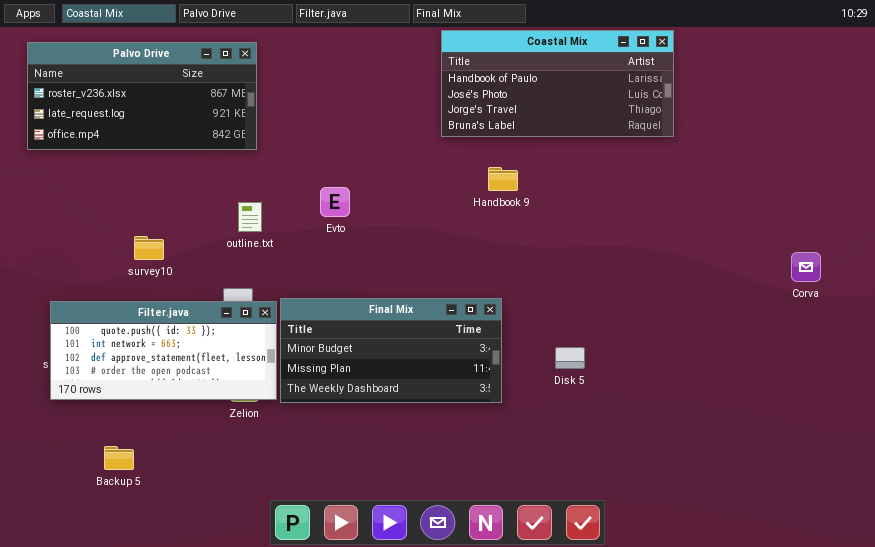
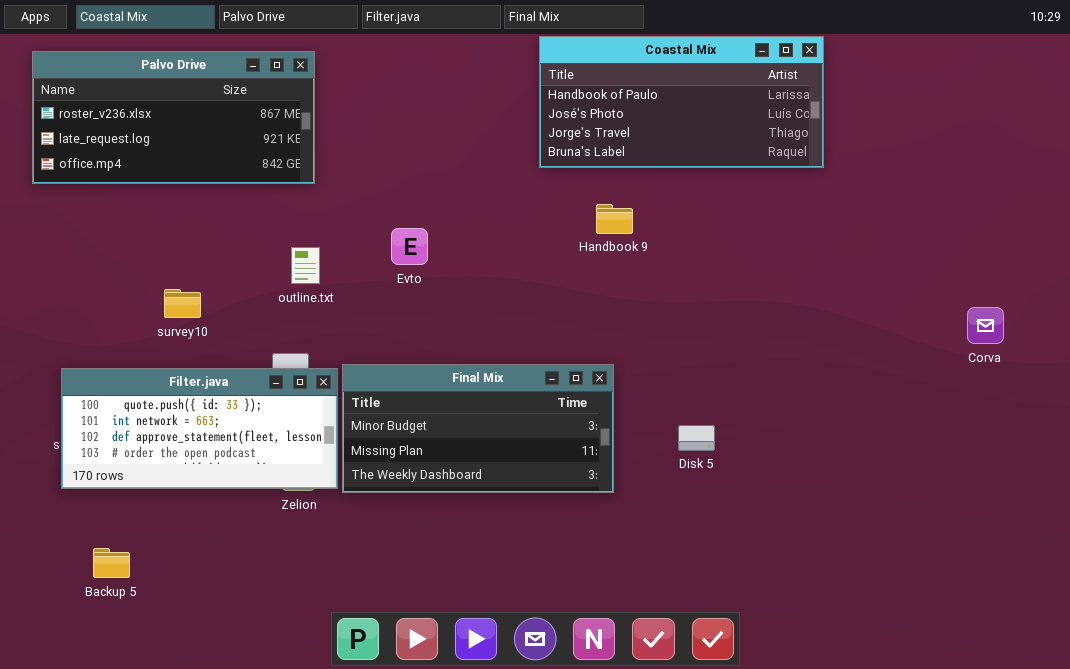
Backup 5: [104,446,134,470] -> [93,548,130,578], moved

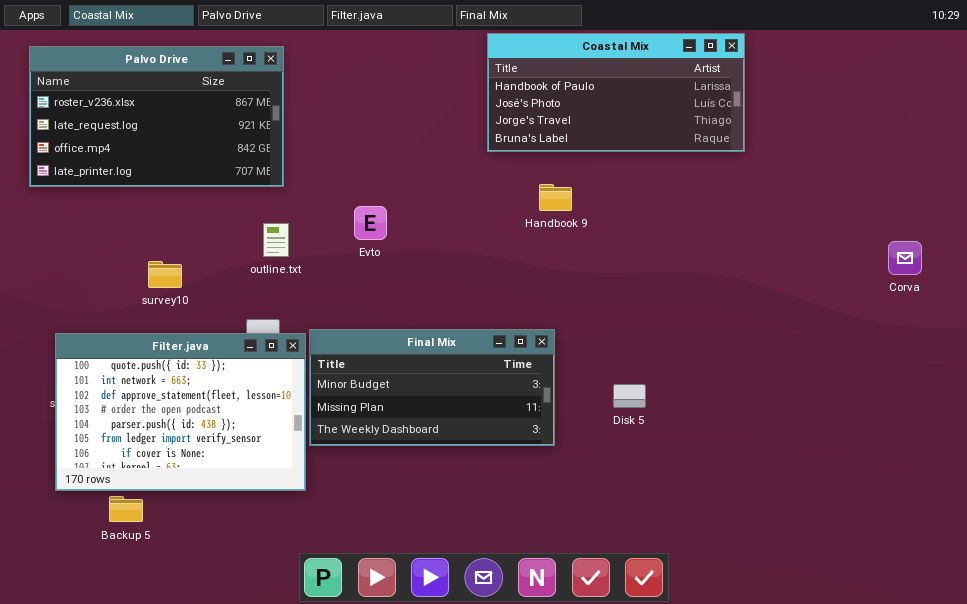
Palvo Drive: [32,51,315,184] -> [29,46,284,187], resized
Corva: [967,307,1004,344] -> [888,241,922,275], moved
Filter.java: [61,368,338,489] -> [55,333,306,491], resized
Backup 5: [93,548,130,578] -> [109,496,143,522], moved

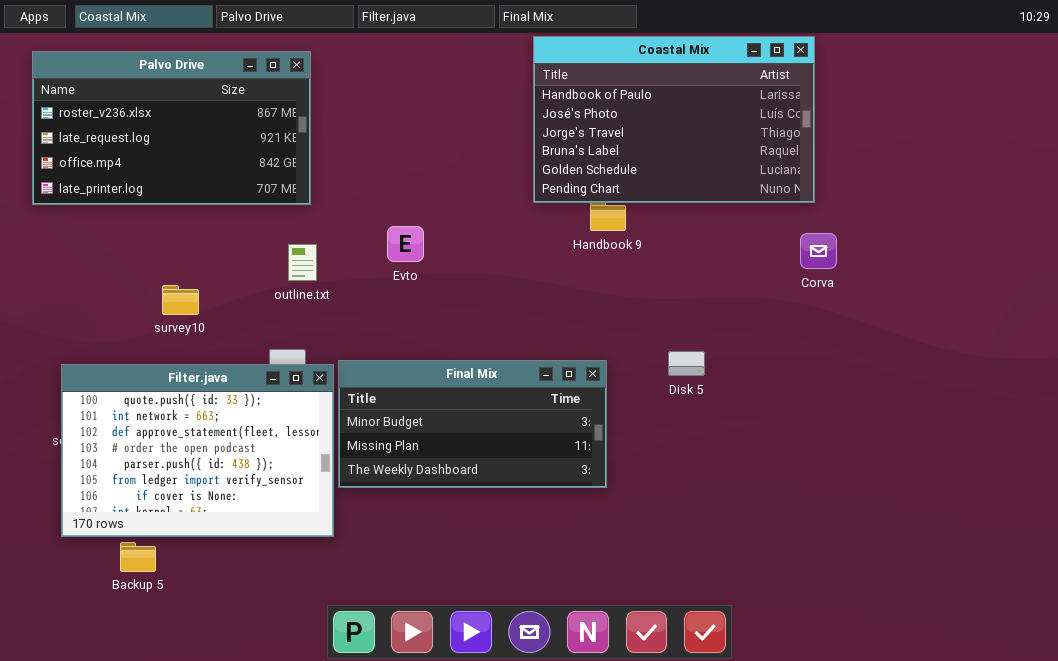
Coastal Mix: [487,33,745,152] -> [533,36,815,203], resized
Corva: [888,241,922,275] -> [800,233,837,269], moved
Disk 5: [613,384,646,408] -> [668,351,705,376], moved

